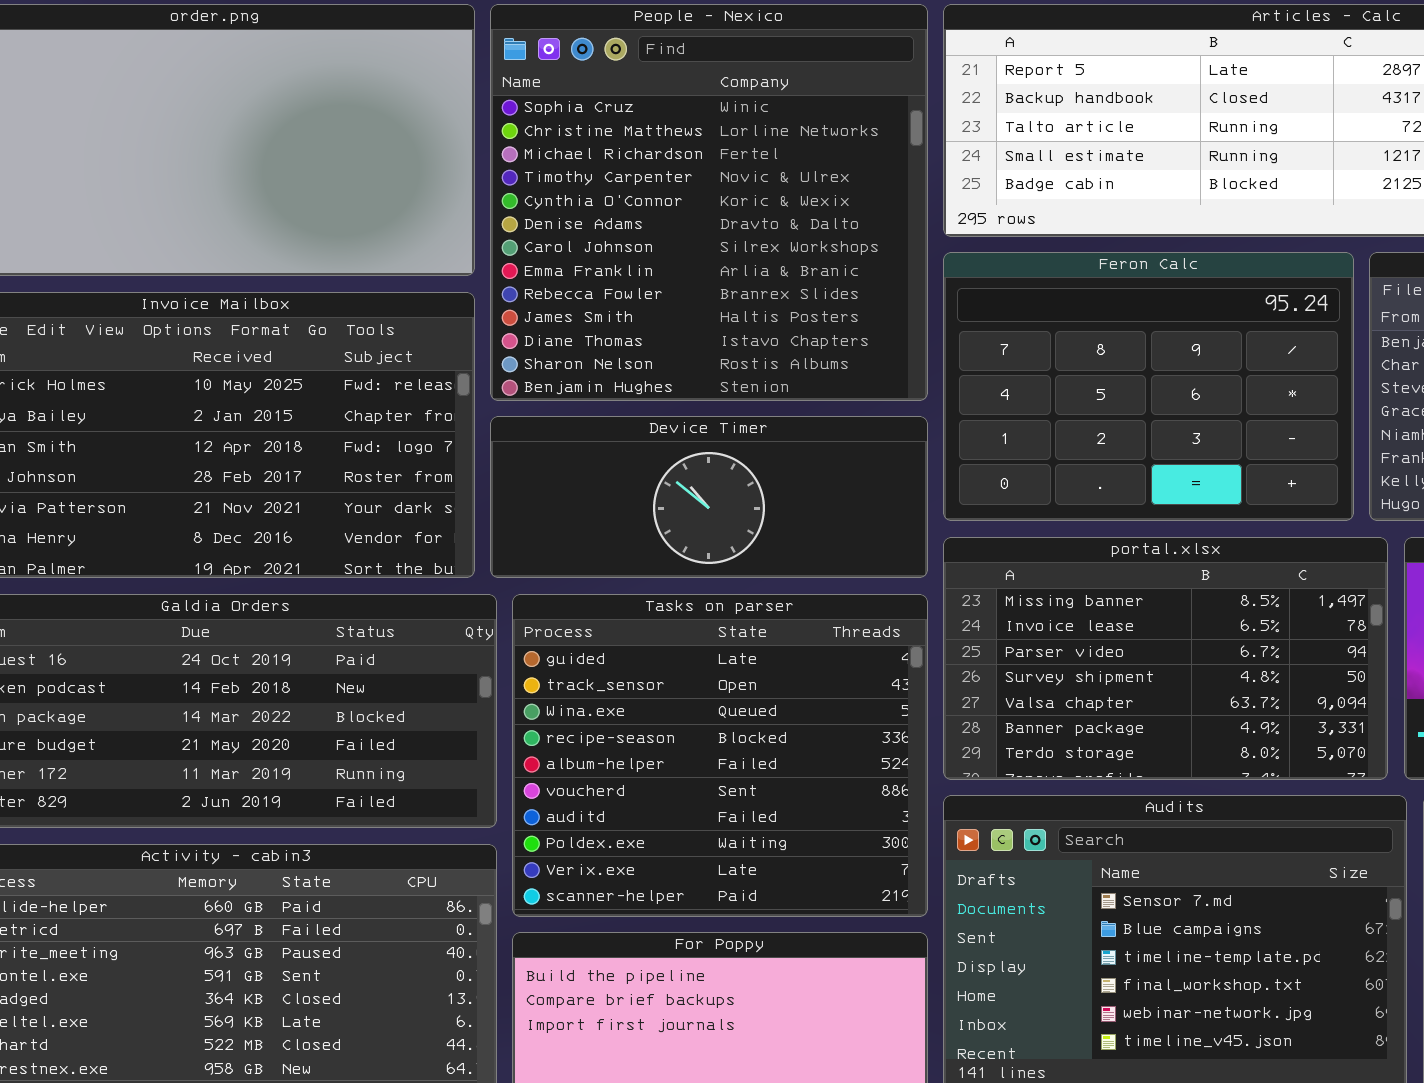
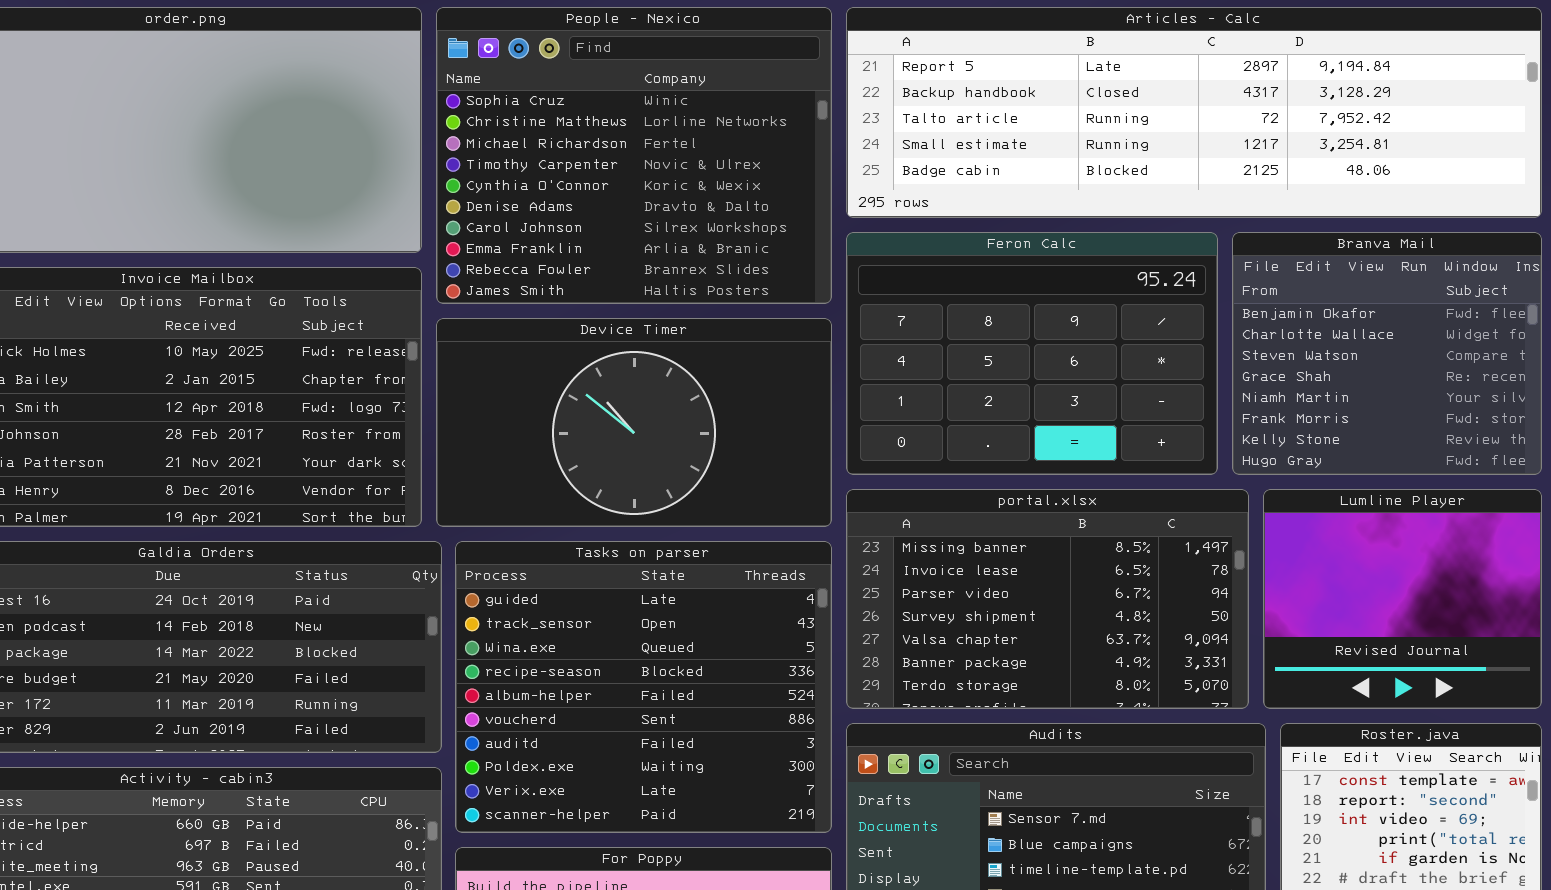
People - Nexico: [490,4,928,401] -> [436,7,832,304], resized
Device Timer: [490,416,928,578] -> [436,318,832,527], resized

